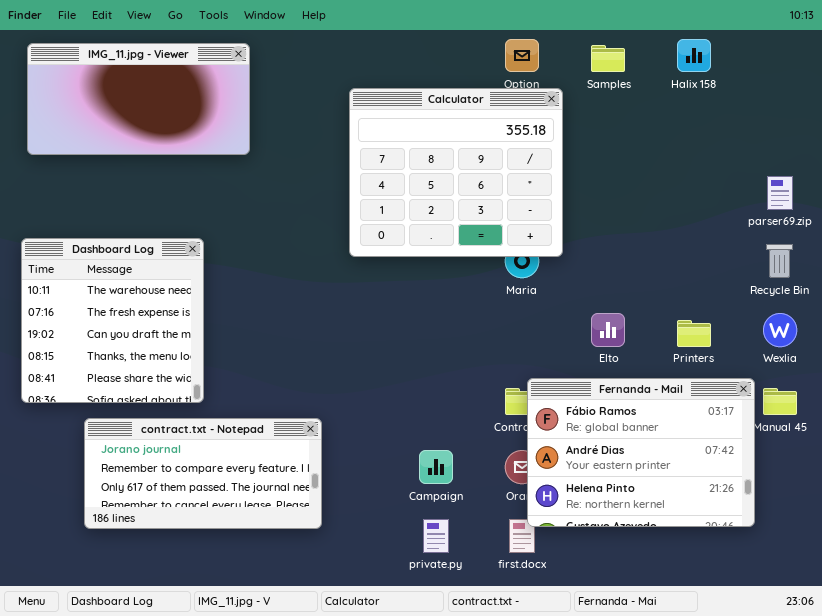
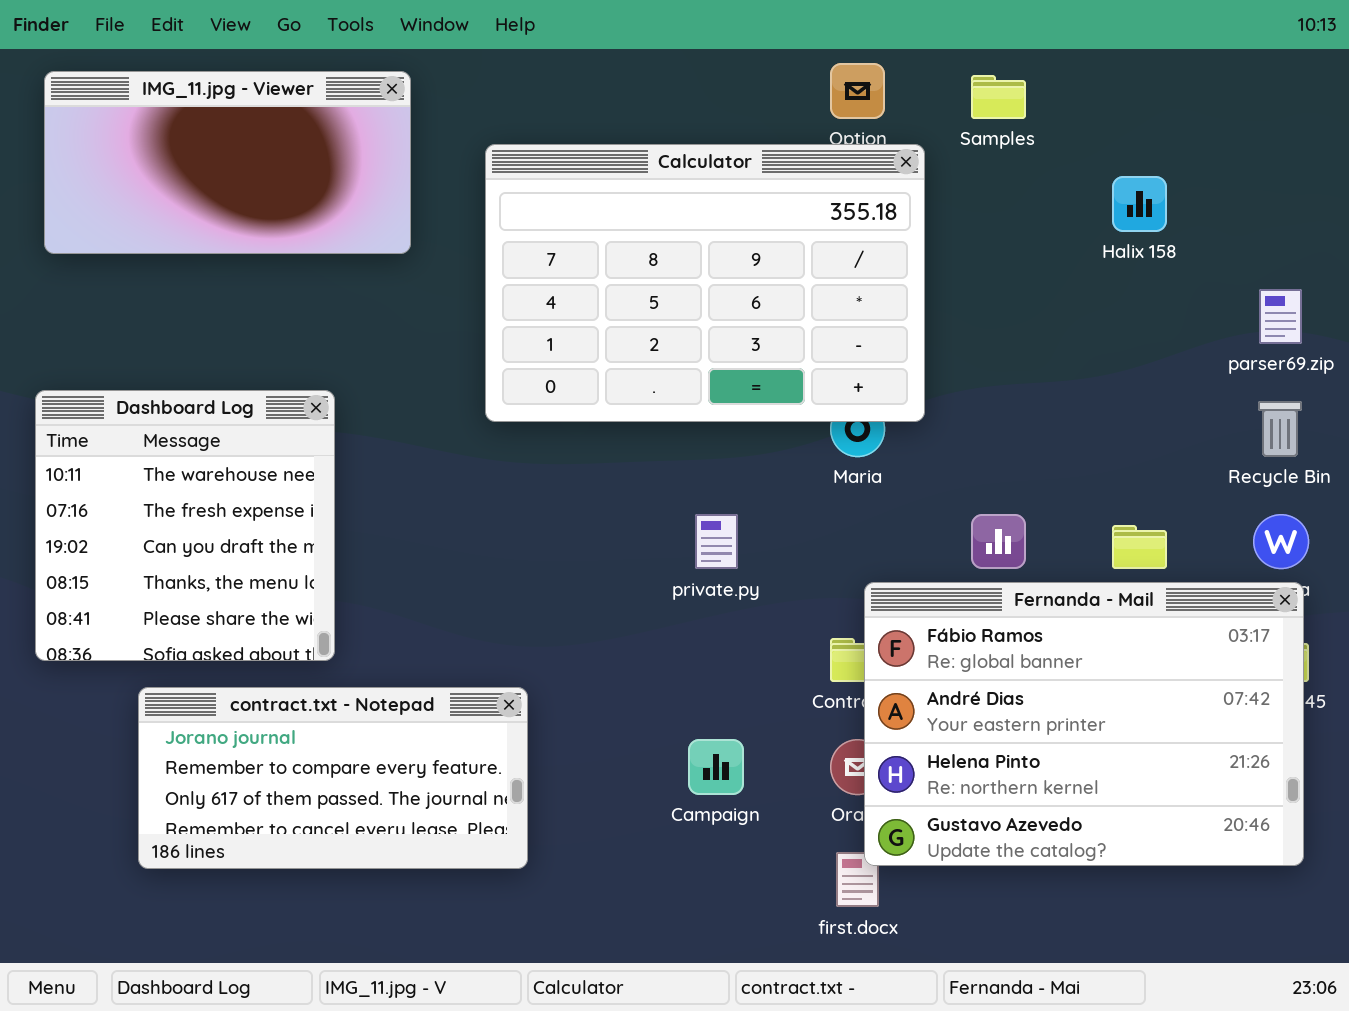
Halix 158: [677,39,711,72] -> [1112,176,1167,232], moved
Calculator: [349,88,563,257] -> [485,144,925,422], resized
Fernanda - Mail: [527,378,755,527] -> [864,582,1304,866], resized
private.py: [423,519,449,553] -> [695,514,738,569], moved

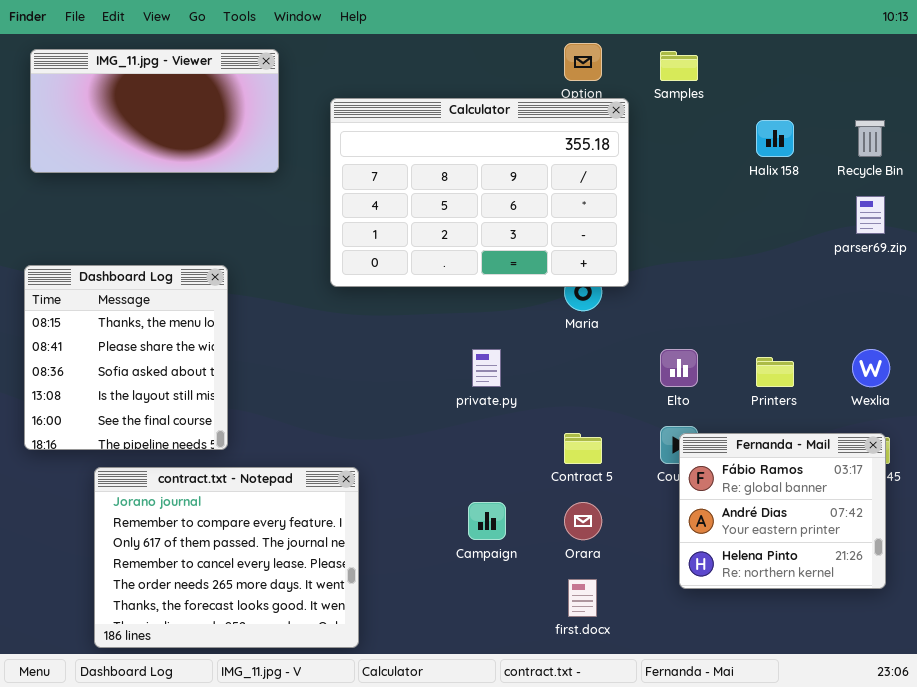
Dashboard Log: [35,390,335,661] -> [24,265,228,450], scrolled down 3 rows
Recycle Bin: [1258,401,1302,457] -> [855,120,885,157], moved
Fernanda - Mail: [864,582,1304,866] -> [679,433,886,589], resized
contract.txt - Notepad: [138,687,528,869] -> [94,467,359,648], resized

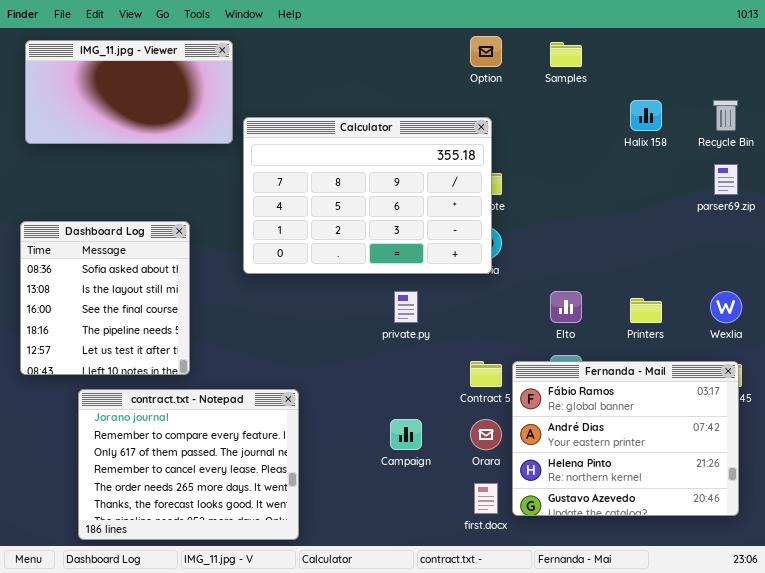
Calculator: [330,98,629,287] -> [243,117,492,274], moved
Dashboard Log: [24,265,228,450] -> [20,221,190,375], scrolled down 2 rows
Fernanda - Mail: [679,433,886,589] -> [512,361,739,516], resized

